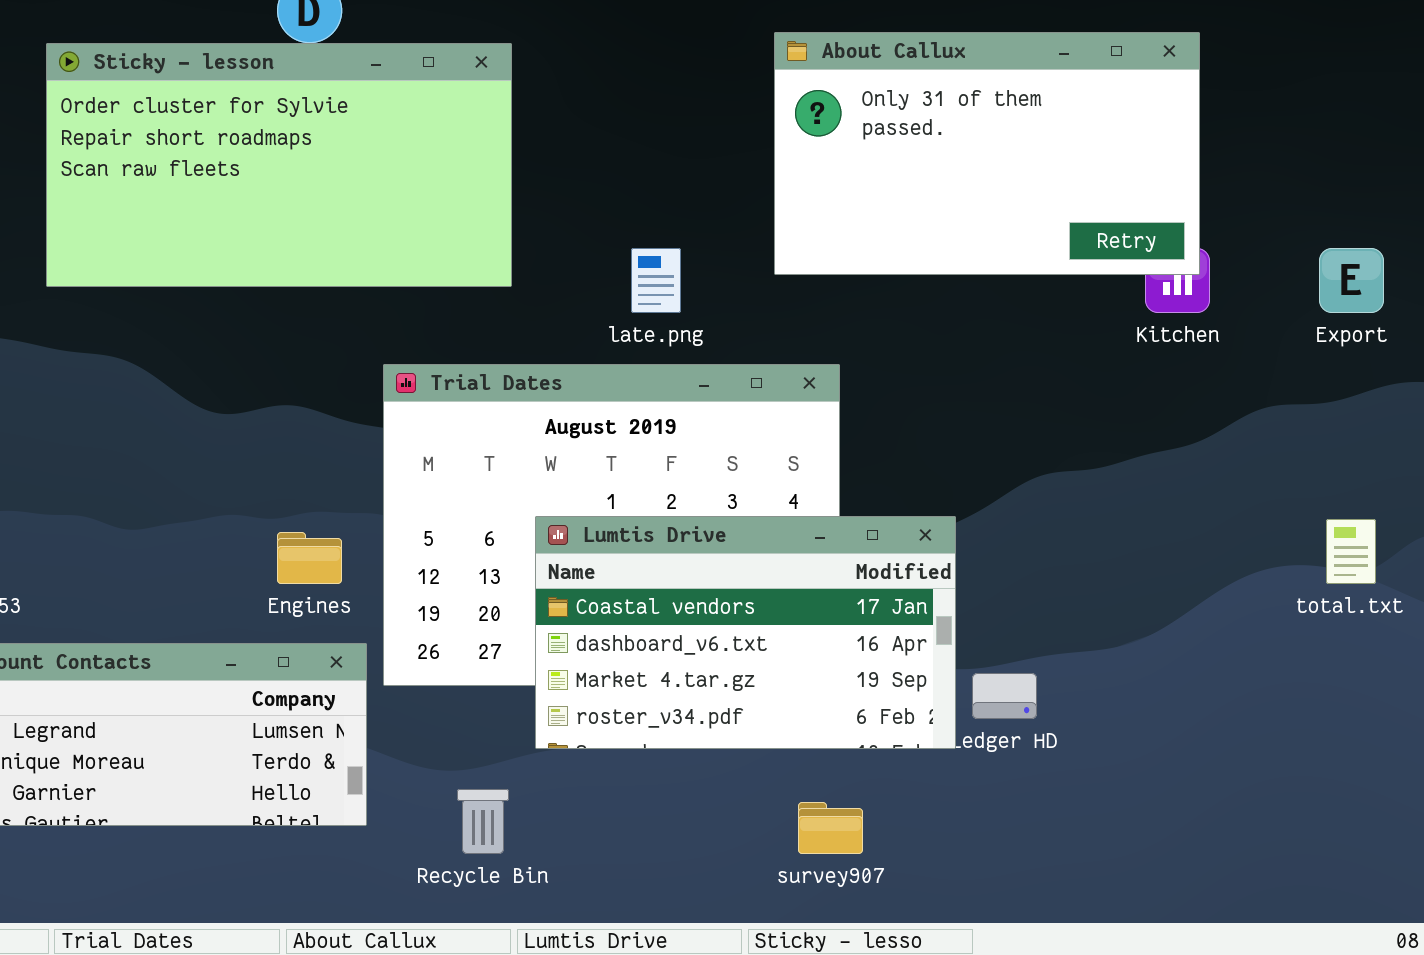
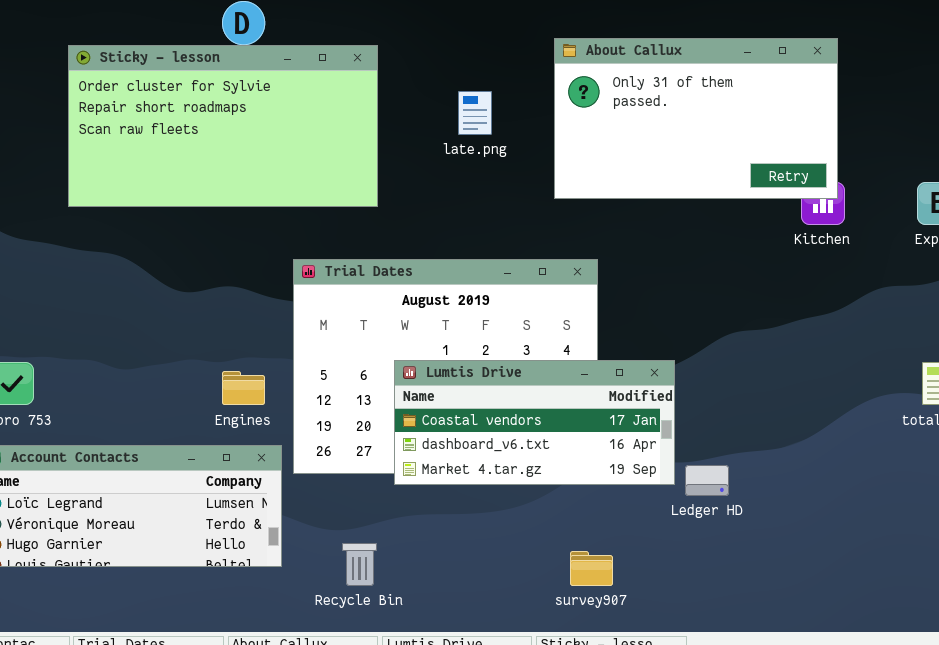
late.png: [631,248,681,313] -> [458,91,492,135], moved
Lumtis Drive: [535,516,956,749] -> [394,360,675,485], resized

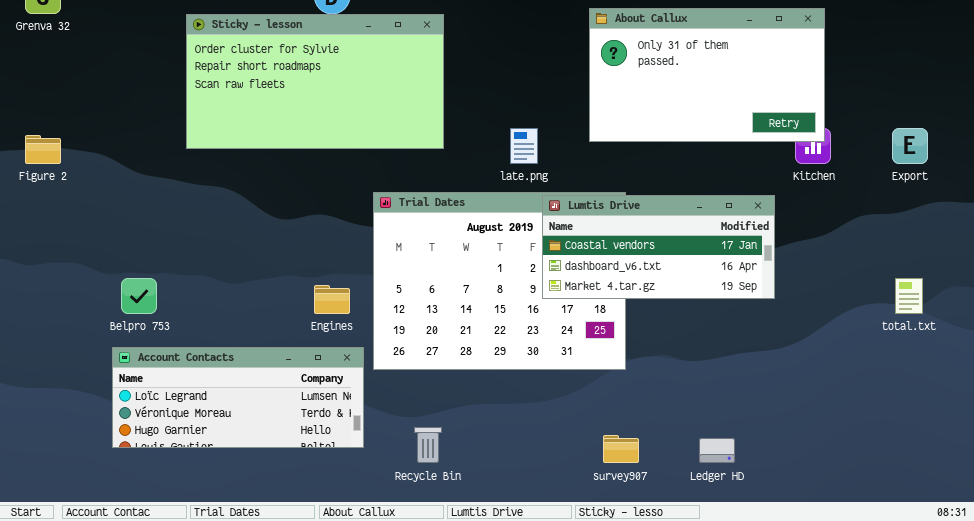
late.png: [458,91,492,135] -> [510,128,538,164], moved
Lumtis Drive: [394,360,675,485] -> [542,195,775,299], moved
Ledger HD: [685,465,729,496] -> [699,438,735,463], moved

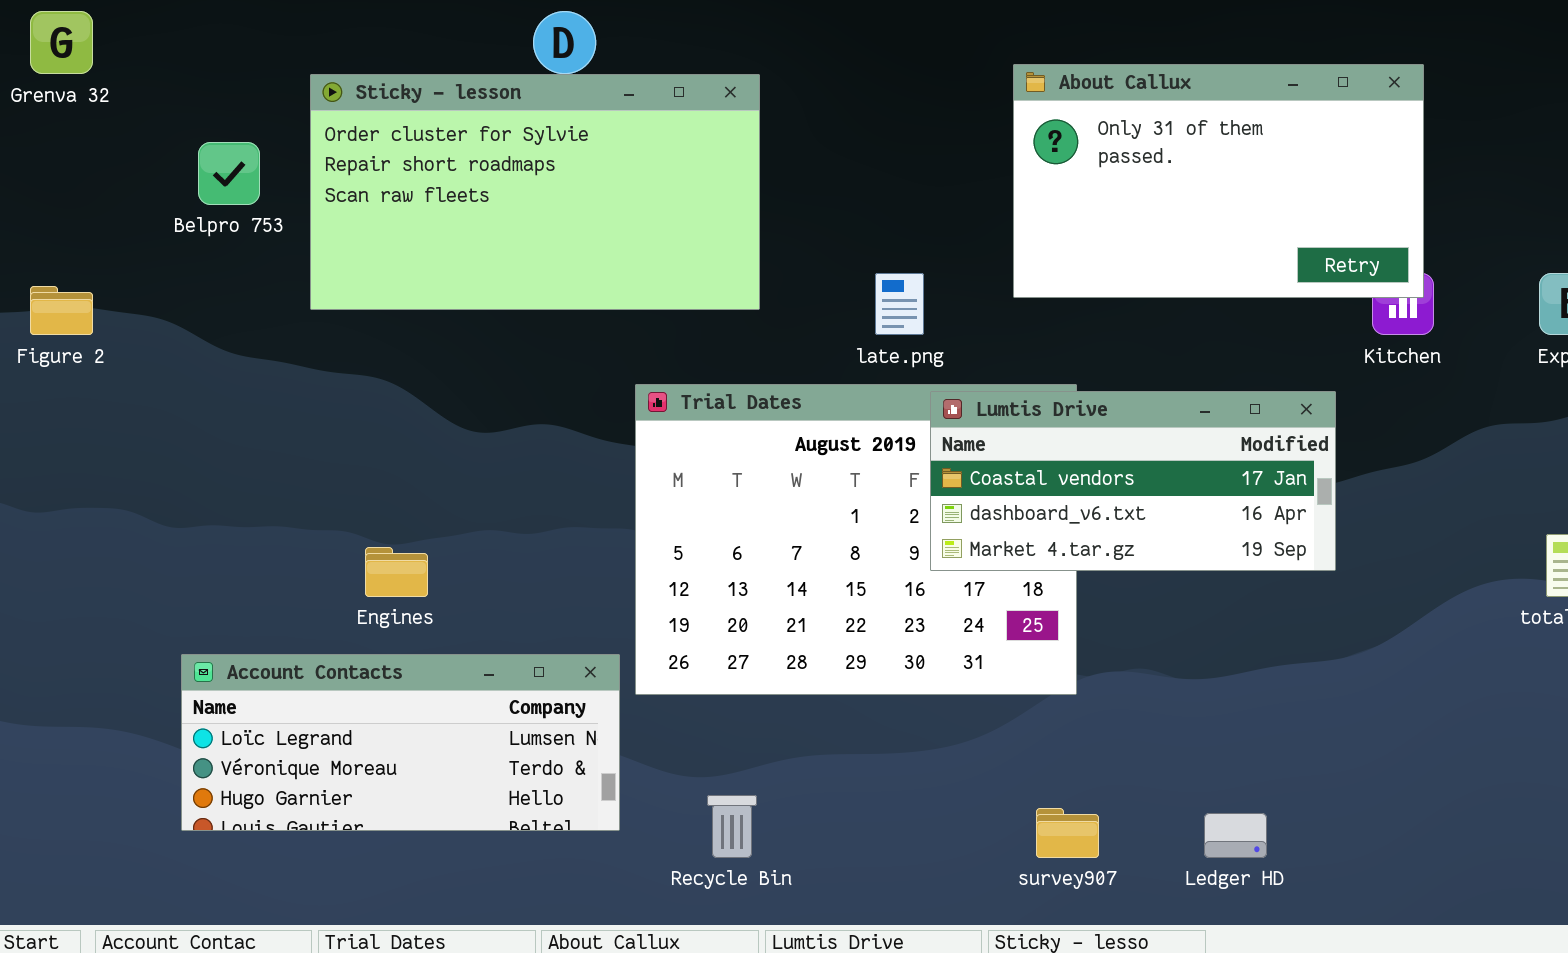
Belpro 753: [121,278,157,314] -> [198,142,260,205], moved
Engines: [314,285,350,314] -> [365,547,428,597], moved

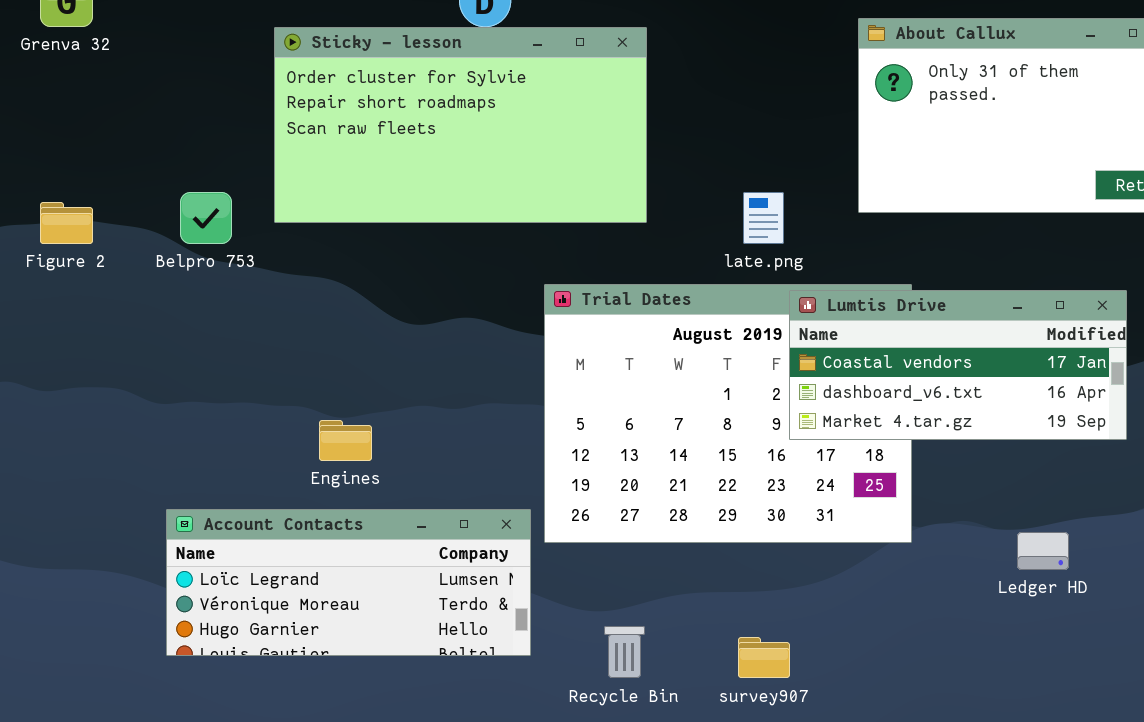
Belpro 753: [198,142,260,205] -> [180,192,232,244], moved
survey907: [1036,808,1099,858] -> [738,637,790,678], moved
Ledger HD: [1204,813,1267,858] -> [1017,532,1069,570], moved

